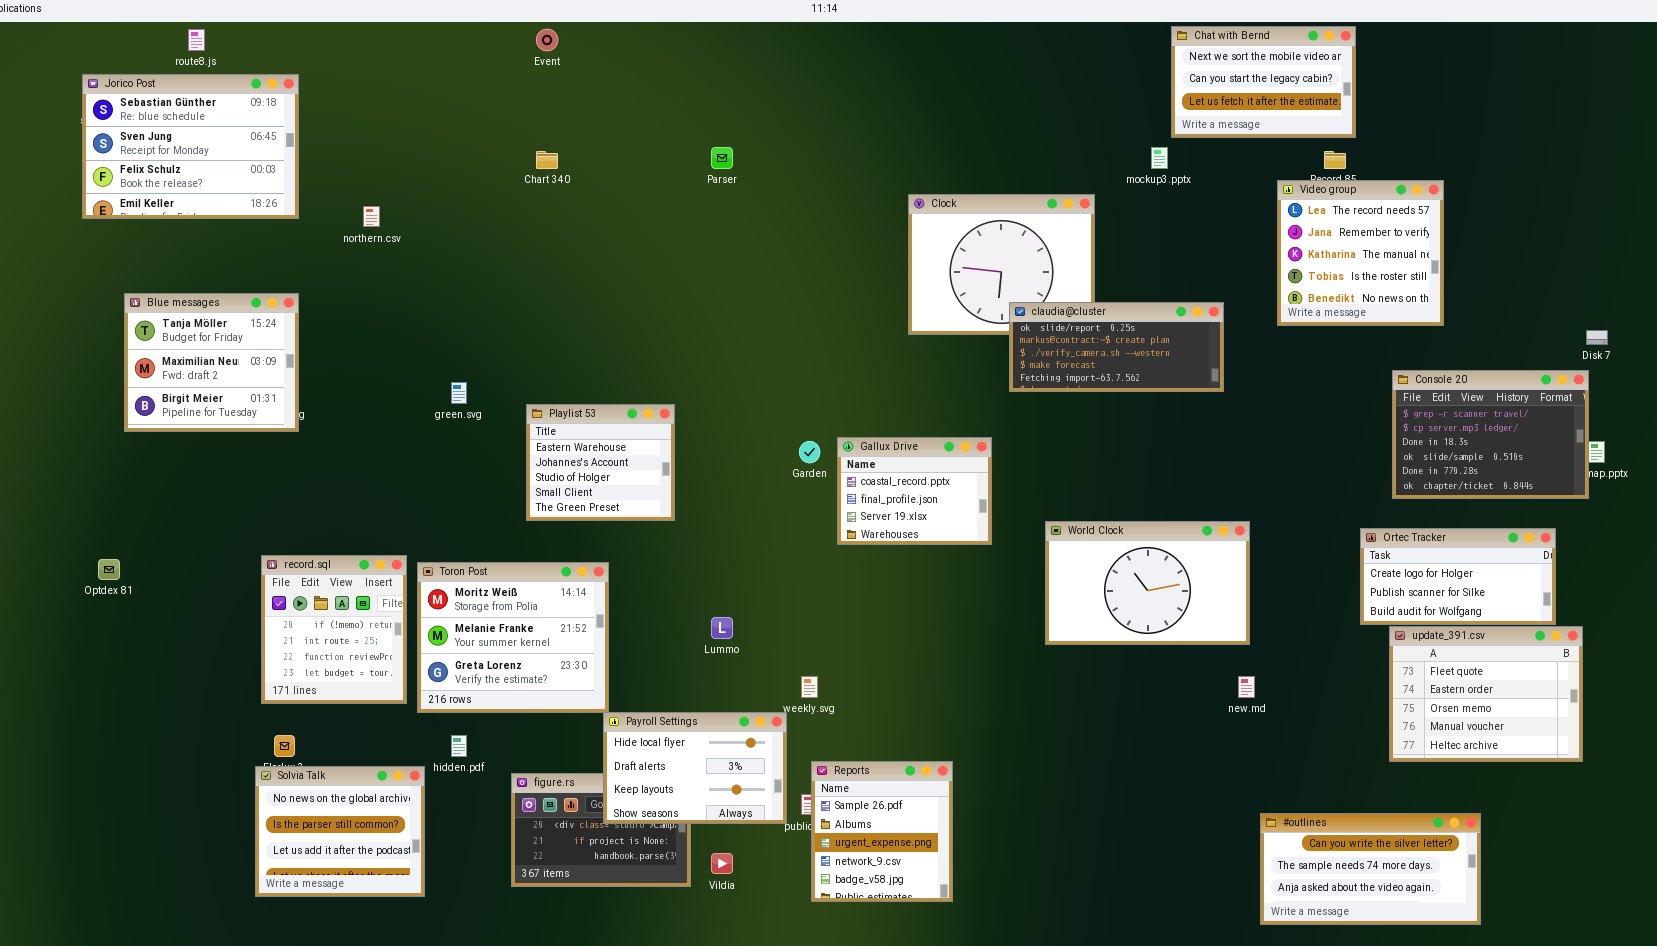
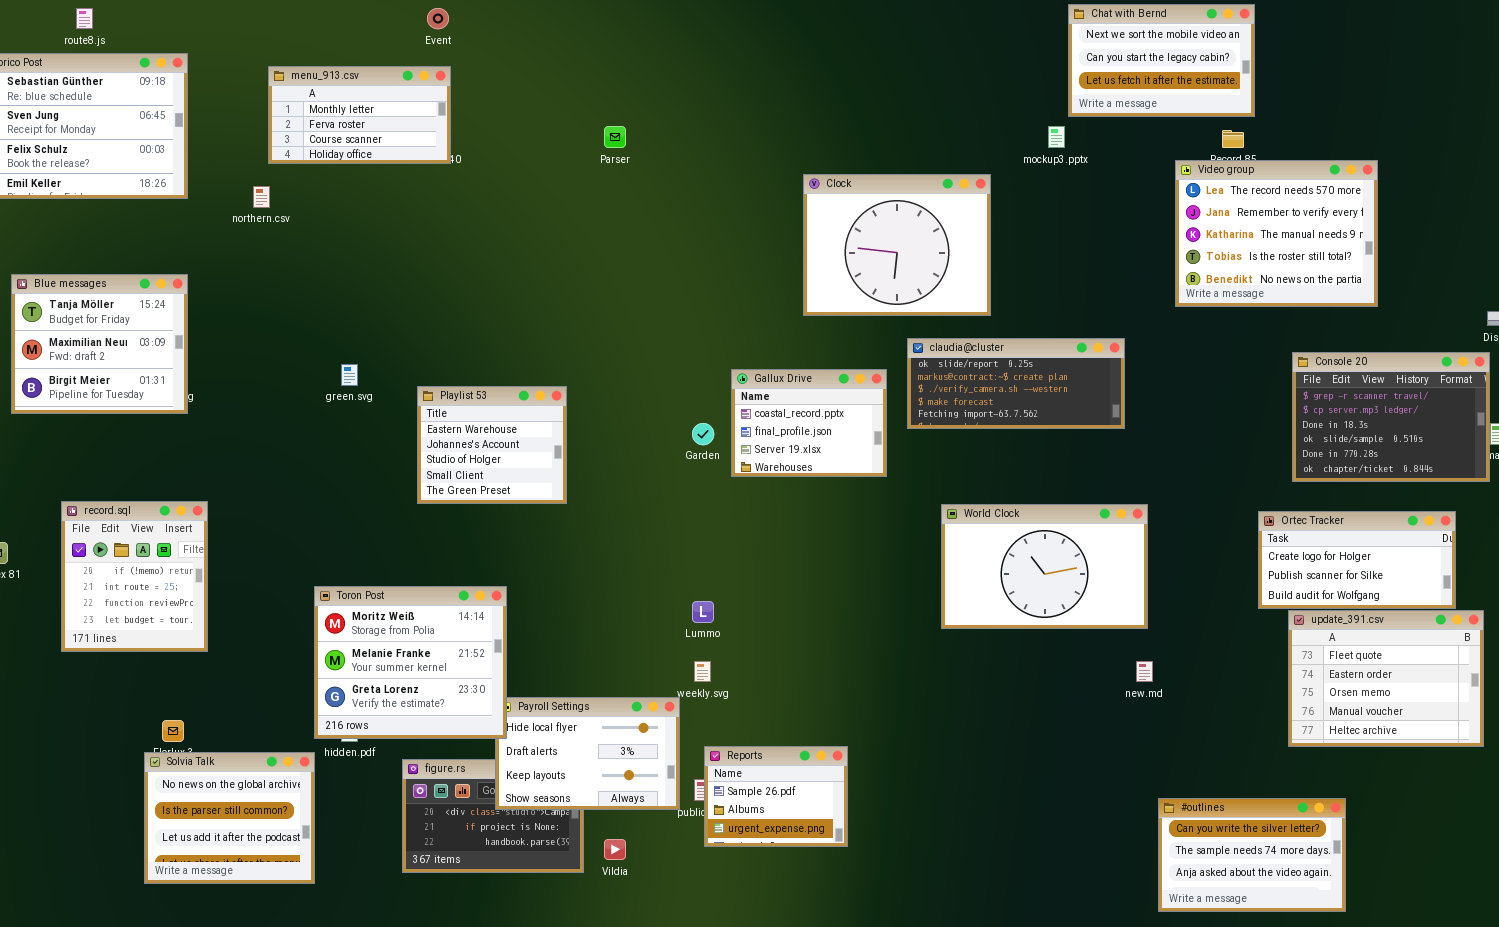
menu_913.csv: none -> [268,66,451,164], opened
Video group: [1277,180,1444,326] -> [1175,160,1378,307], resized
claudia@cluster: [1009,302,1224,392] -> [907,338,1125,429], moved
Gallux Drive: [837,437,992,545] -> [731,369,887,477], moved
record.sql: [261,555,407,704] -> [61,501,208,652], moved
Toron Post: [417,562,609,713] -> [314,586,507,739], moved
Lummo: [711,617,733,639] -> [692,601,714,623], moved
Reports: [811,761,953,902] -> [704,746,848,847], resized
#outlines: [1260,813,1481,925] -> [1158,798,1346,912], resized

